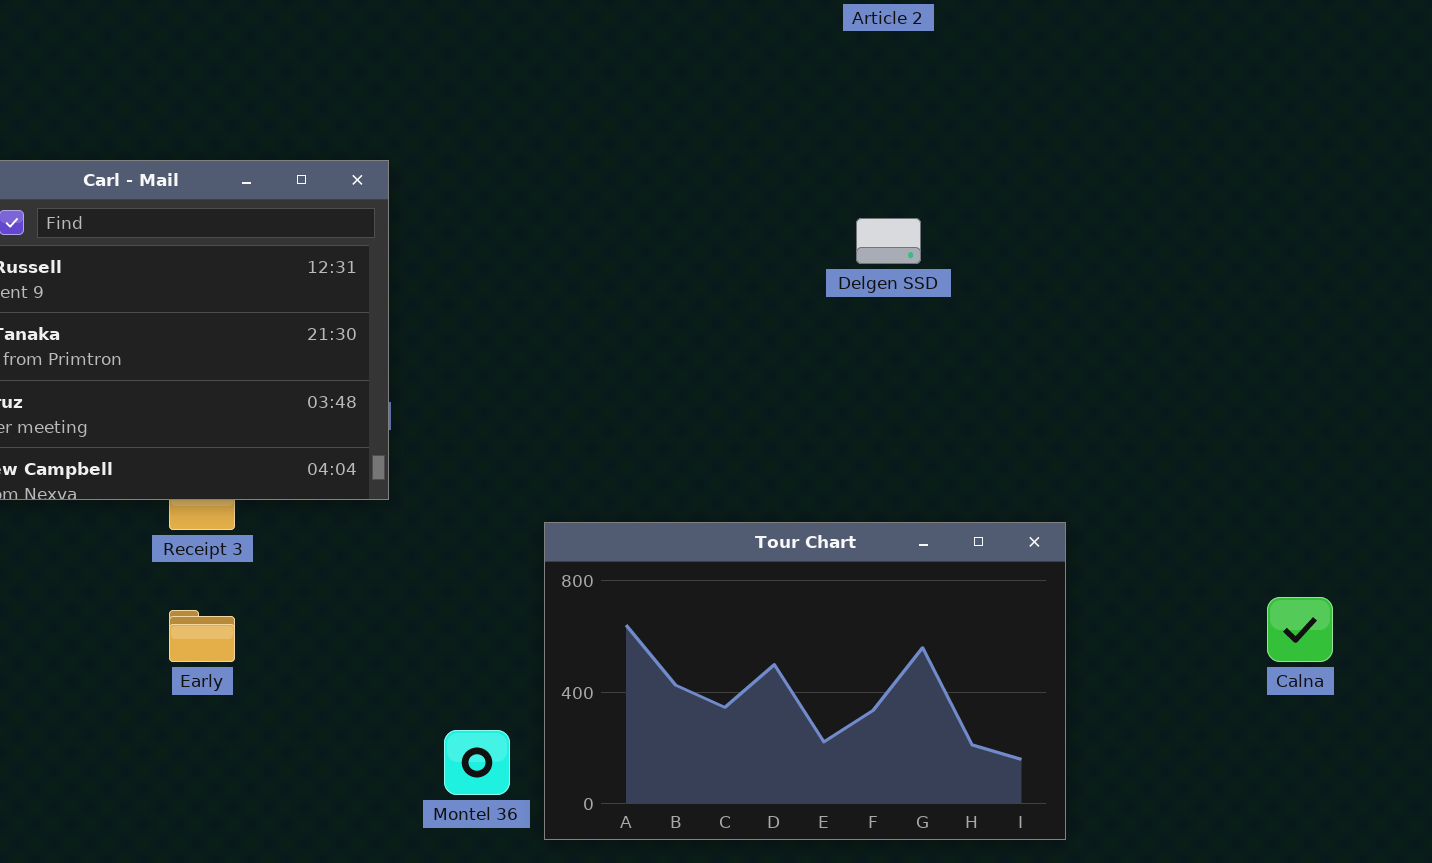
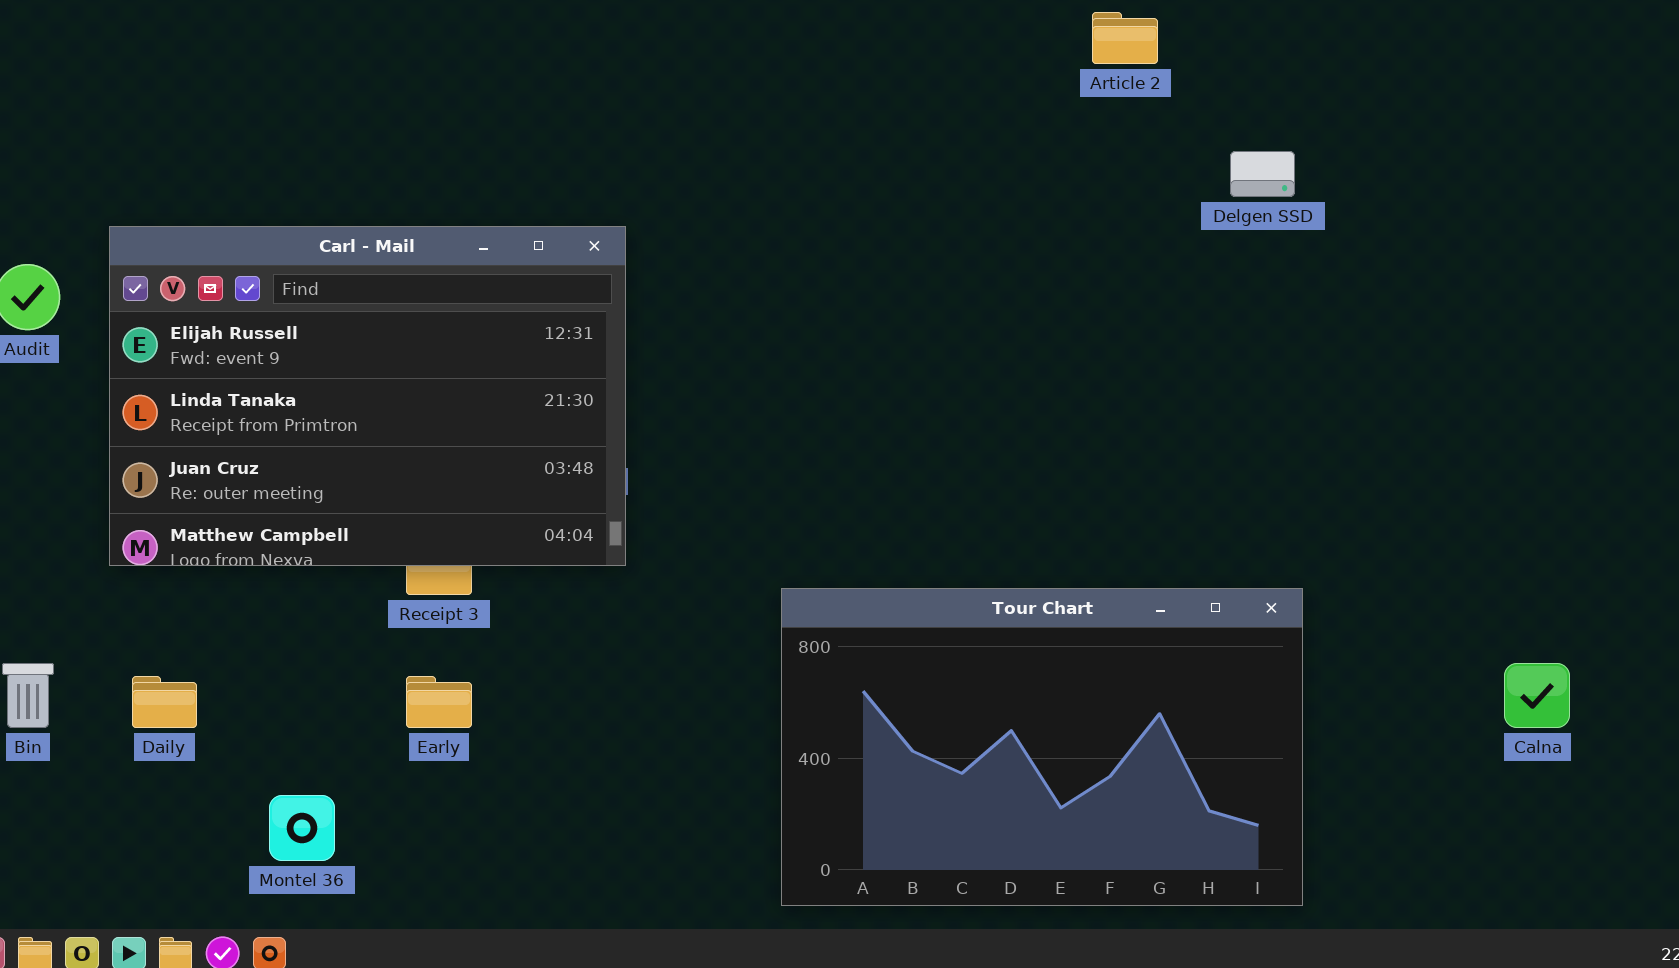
Delgen SSD: [856,218,921,264] -> [1230,151,1295,197], moved
Montel 36: [444,730,510,795] -> [269,795,335,861], moved

